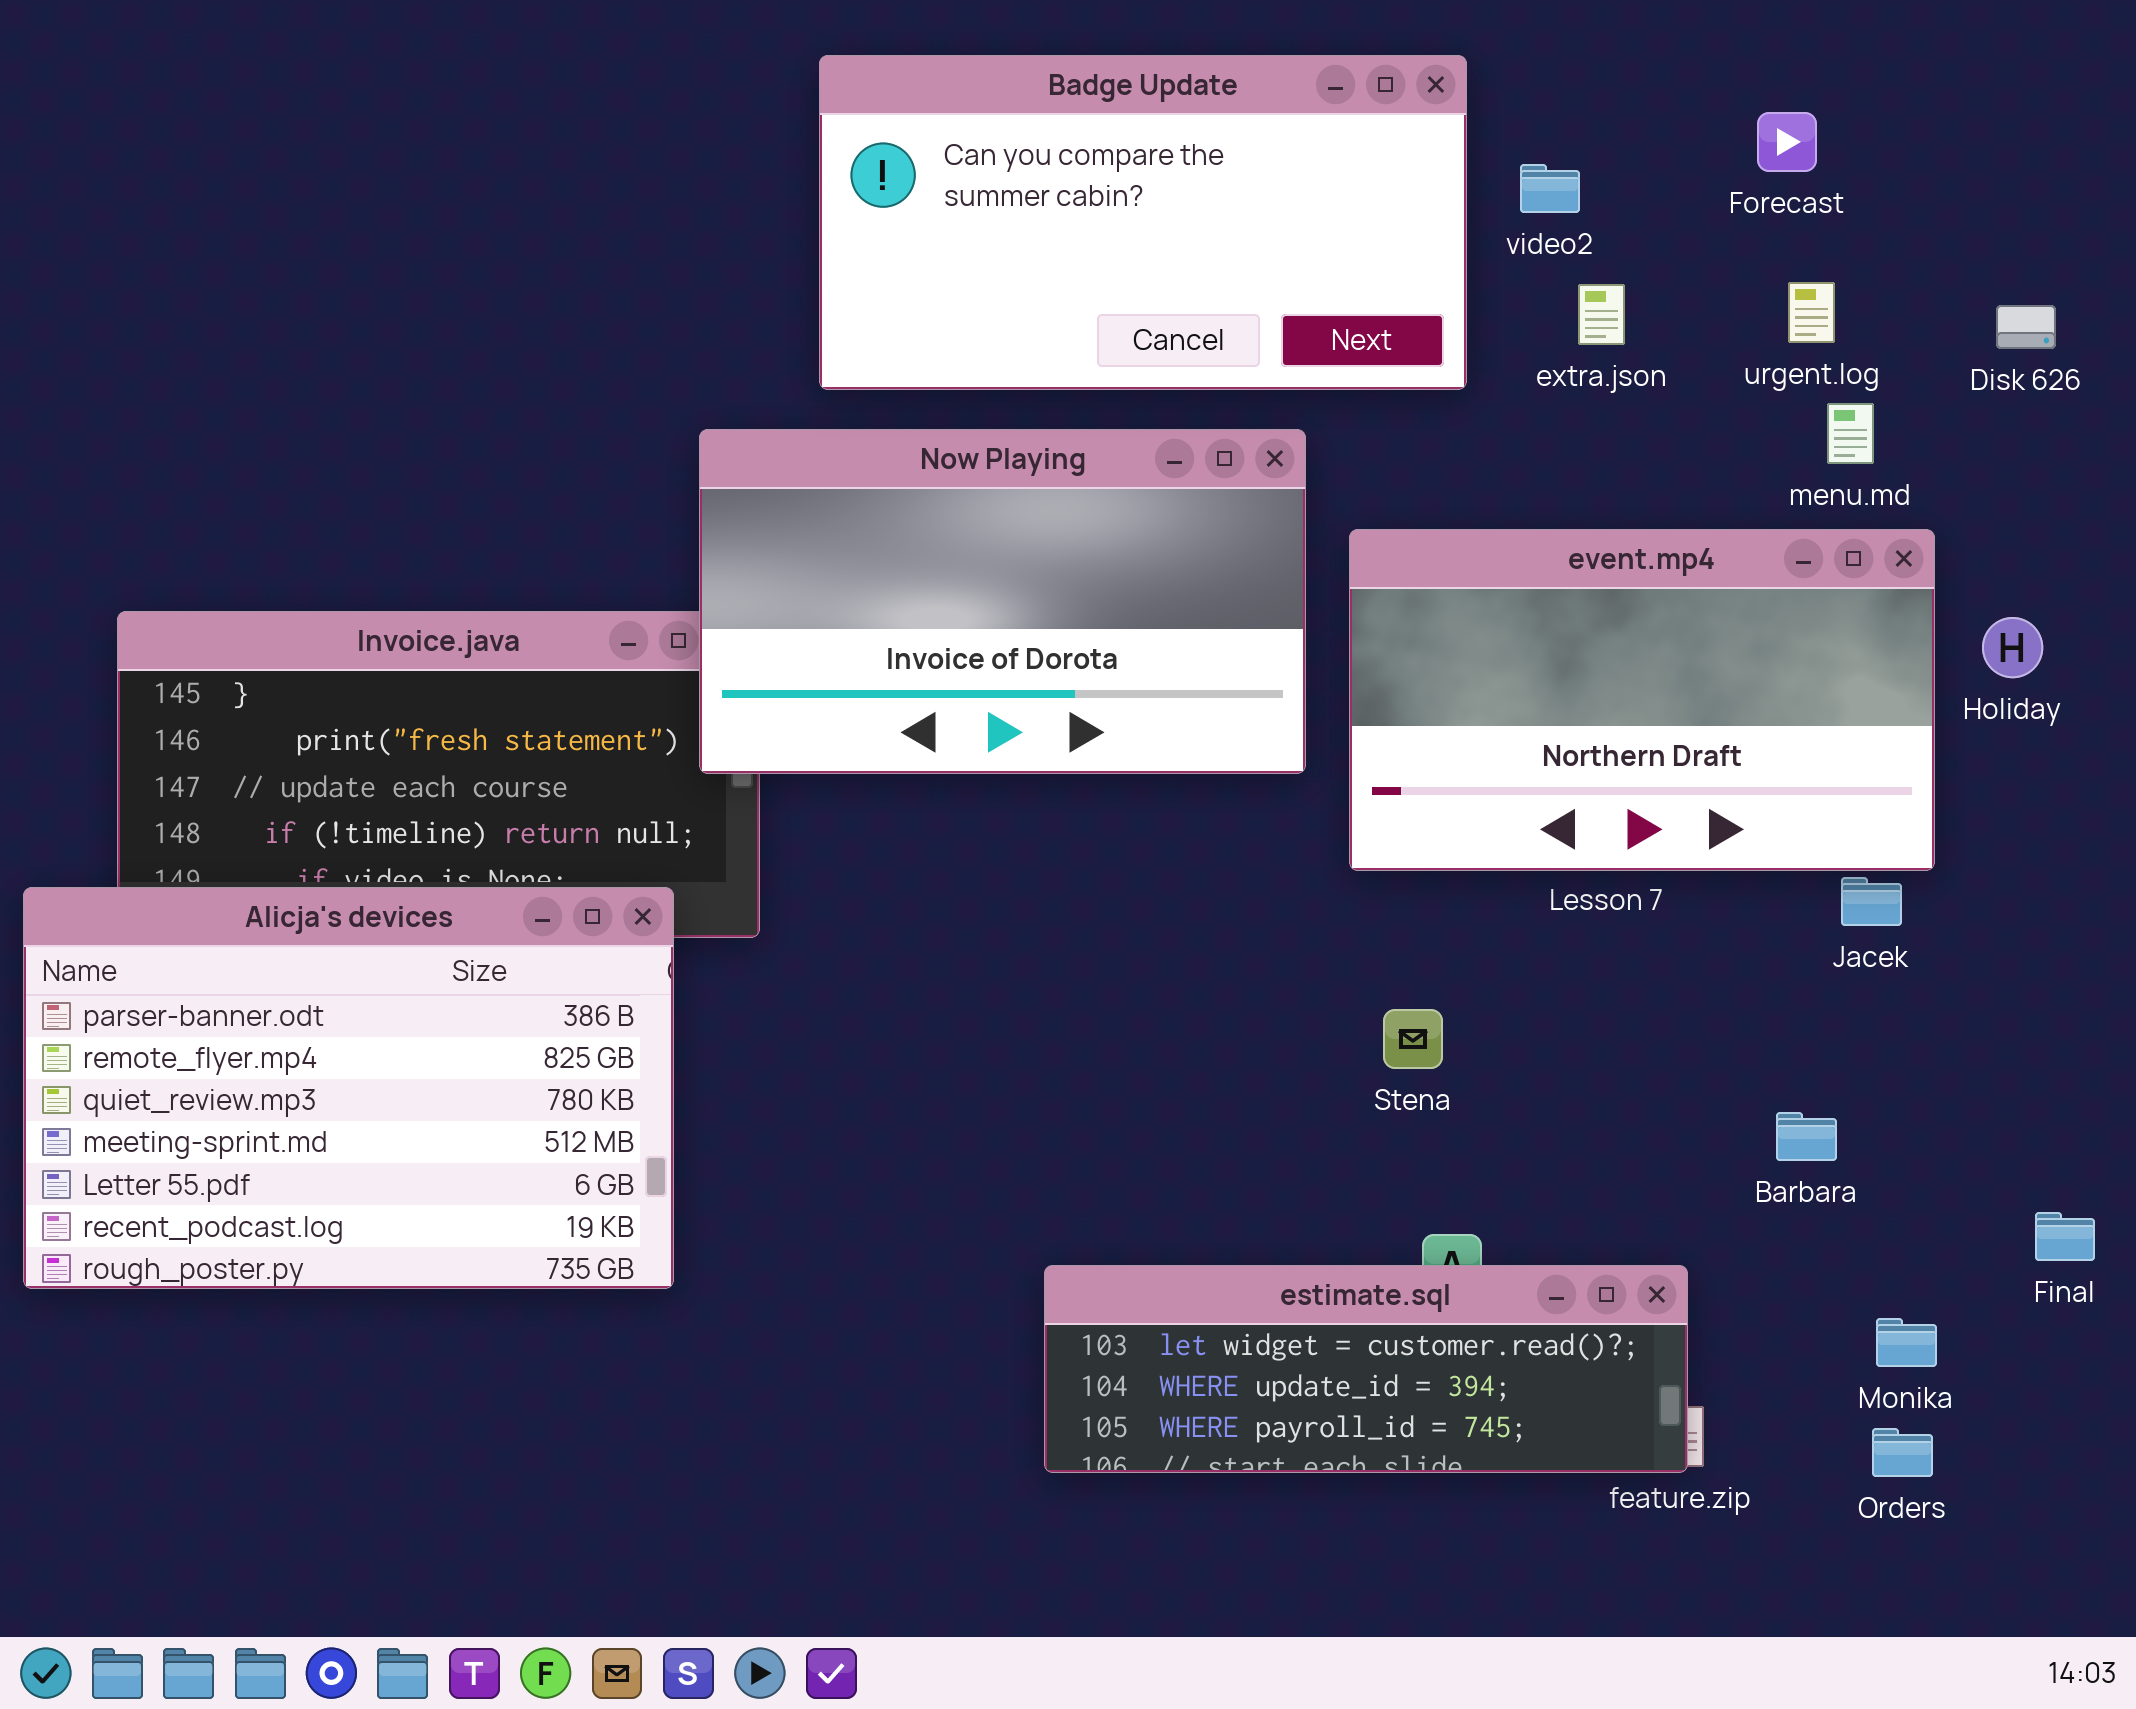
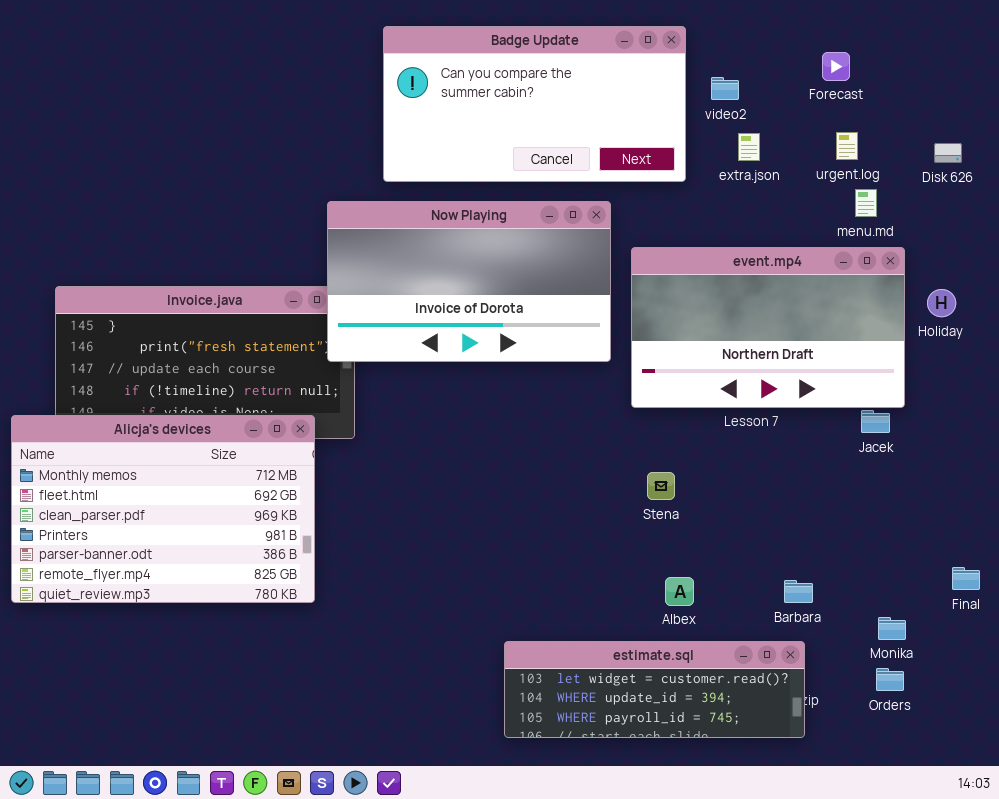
Alicja's devices: [23,887,674,1289] -> [11,415,315,603], scrolled up 4 rows
Barbara: [1776,1112,1837,1161] -> [784,580,813,603], moved
estimate.sql: [1044,1265,1688,1473] -> [504,641,805,738], moved

